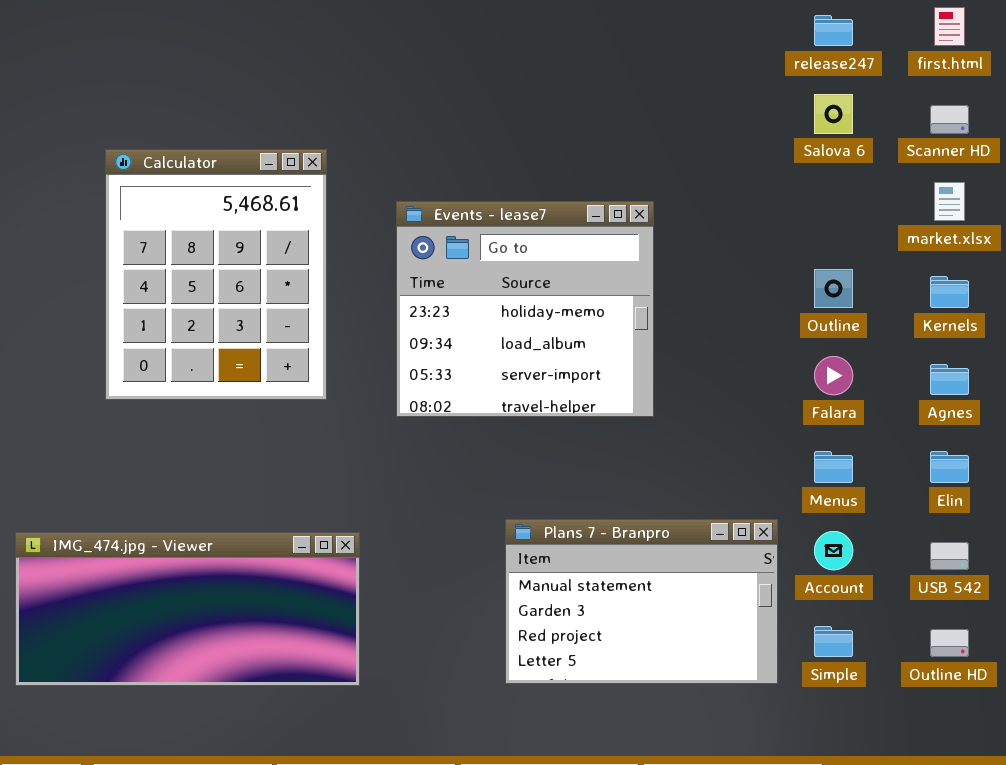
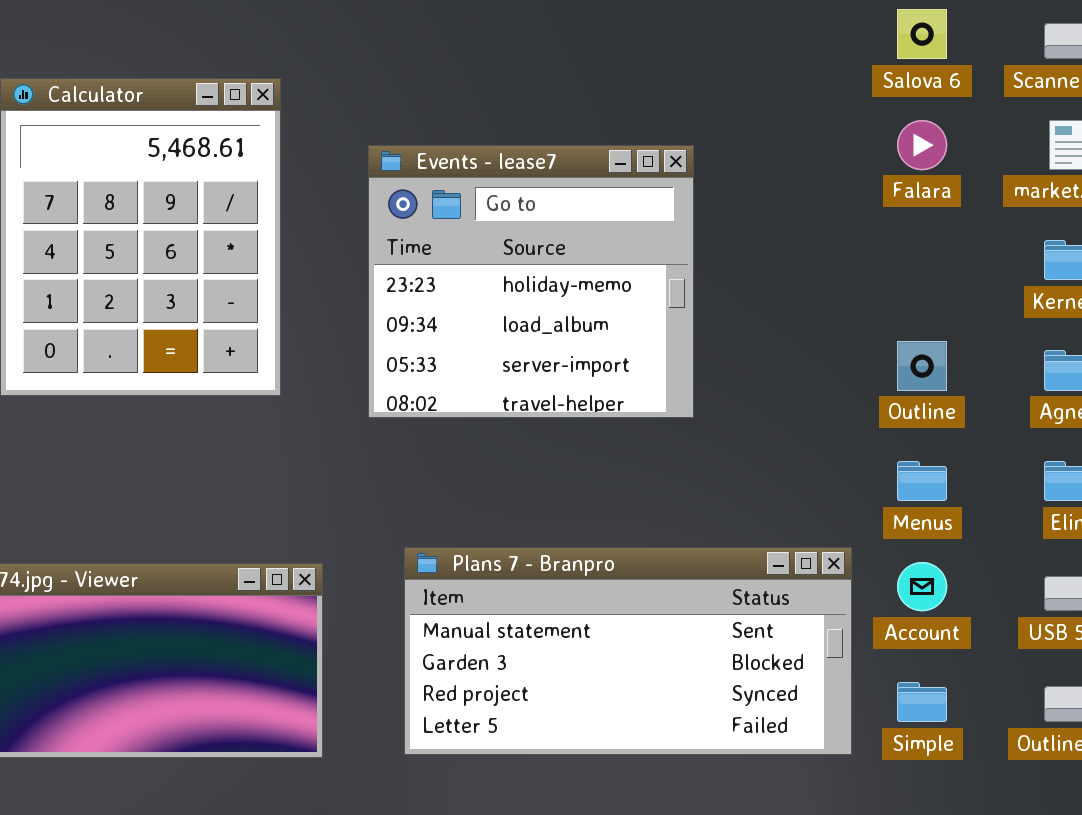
Outline: [814,269,853,308] -> [897,341,947,391], moved
Falara: [814,356,853,395] -> [897,120,947,170], moved
Plans 7 - Branpro: [505,519,778,684] -> [404,547,852,755], resized

